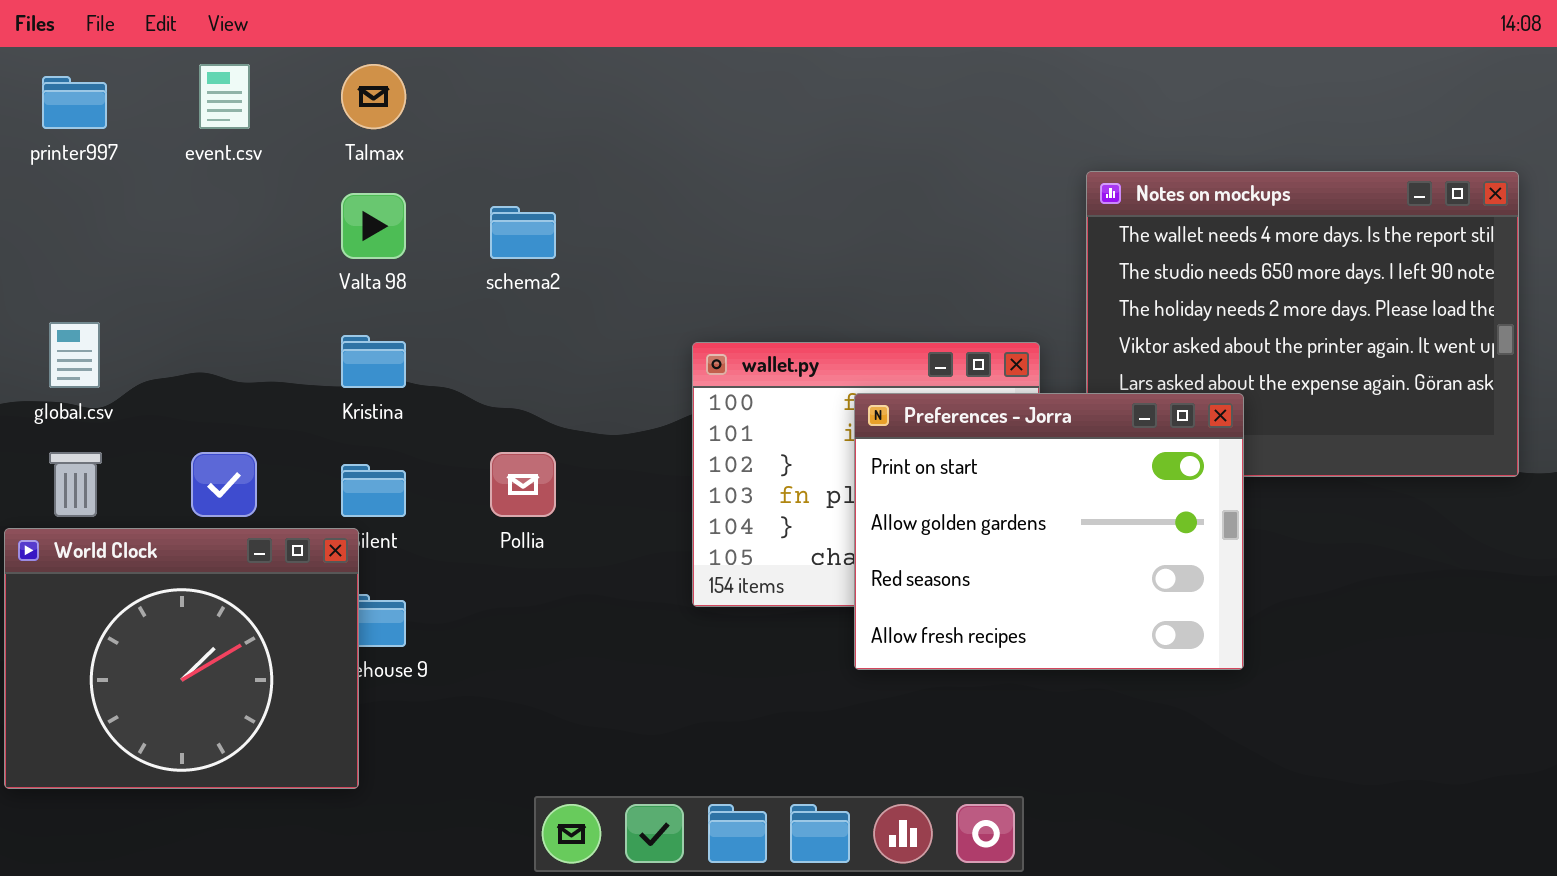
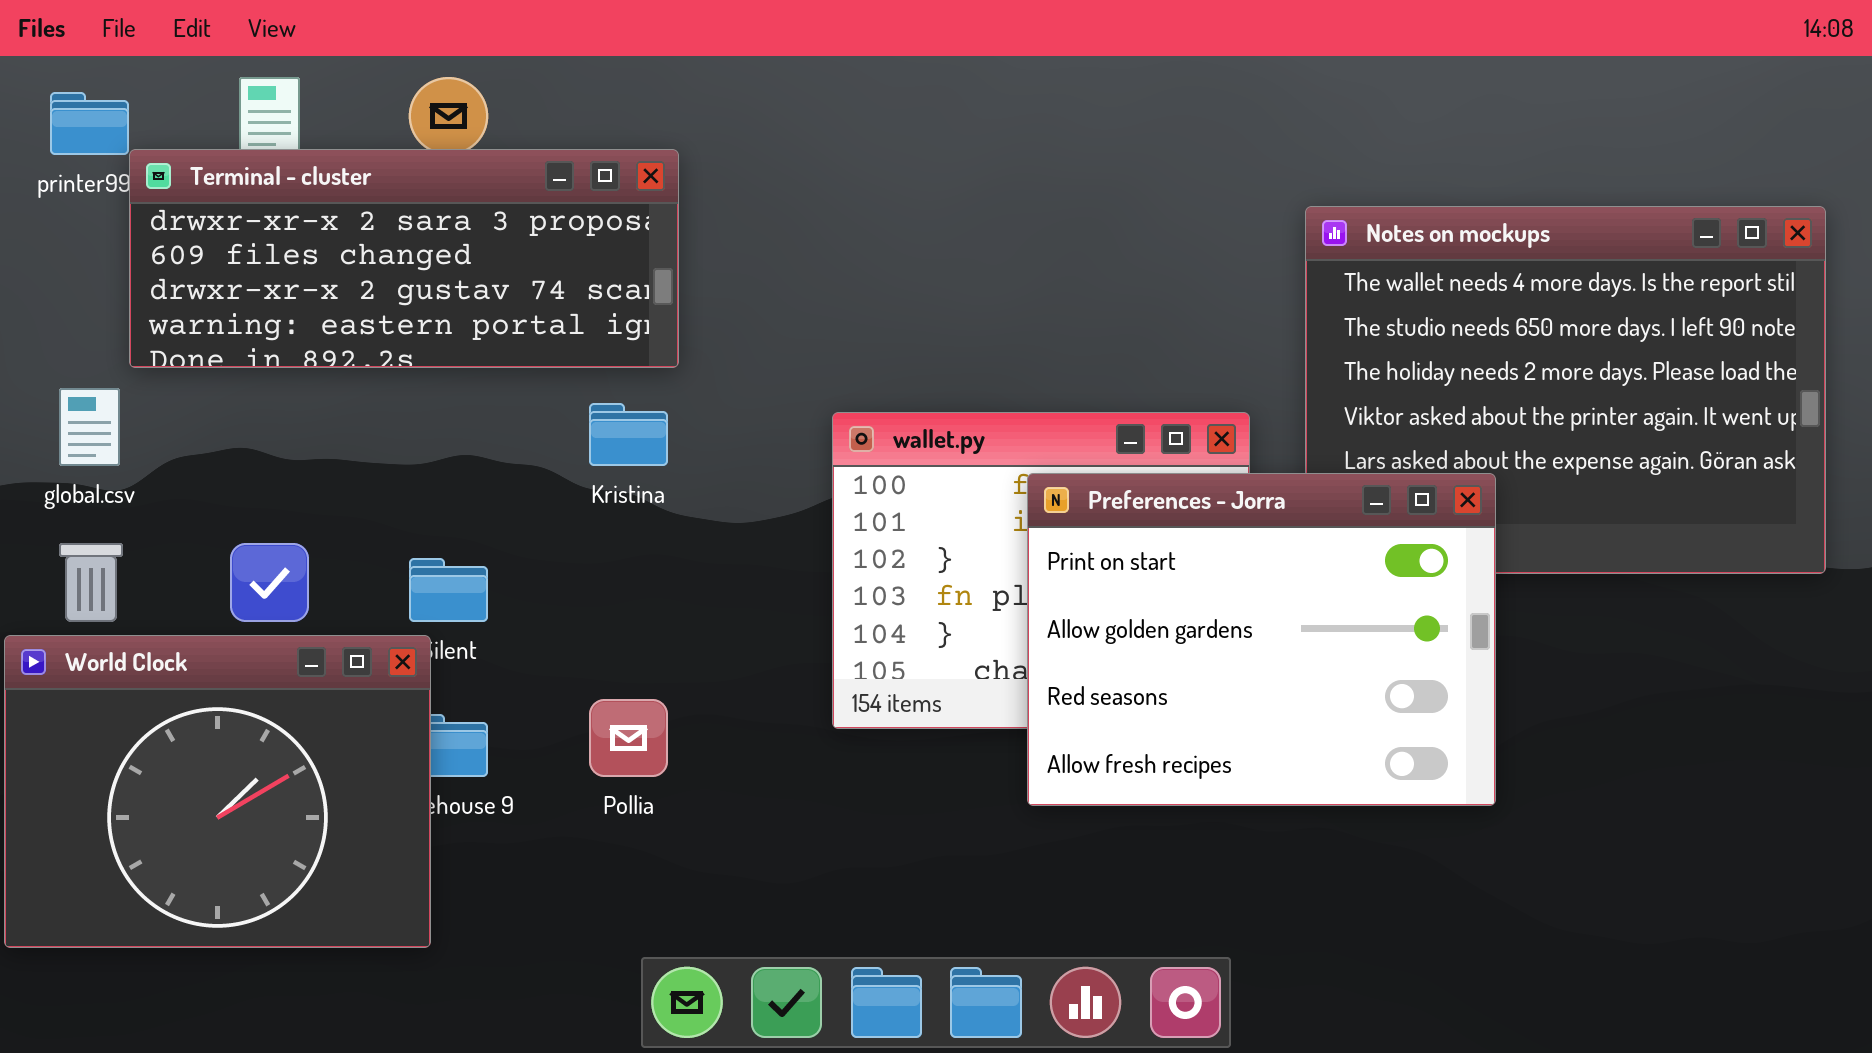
Terminal - cluster: none -> [129,149,679,368], opened
Kristina: [341,335,406,388] -> [589,403,668,466], moved
Pollia: [490,452,556,517] -> [589,699,668,777], moved

